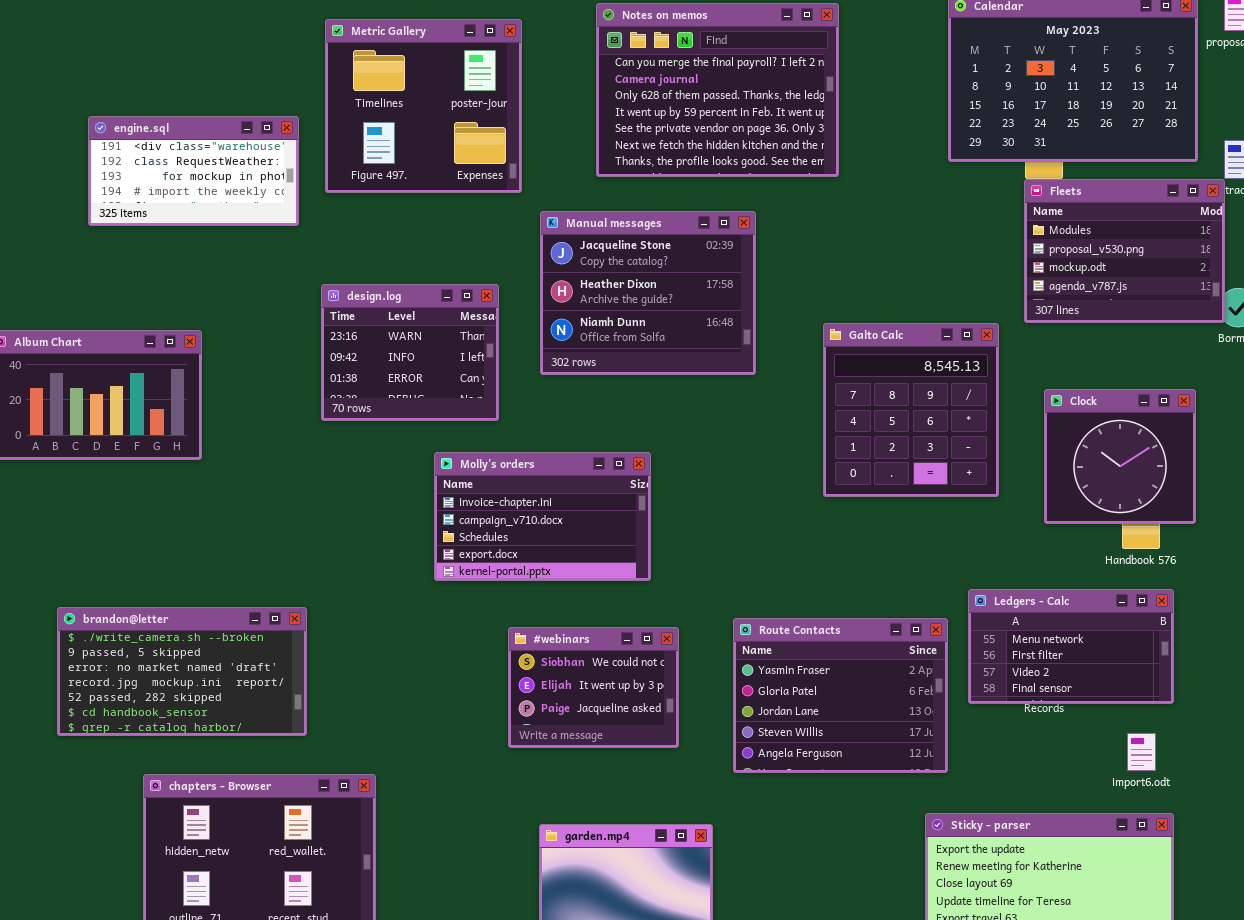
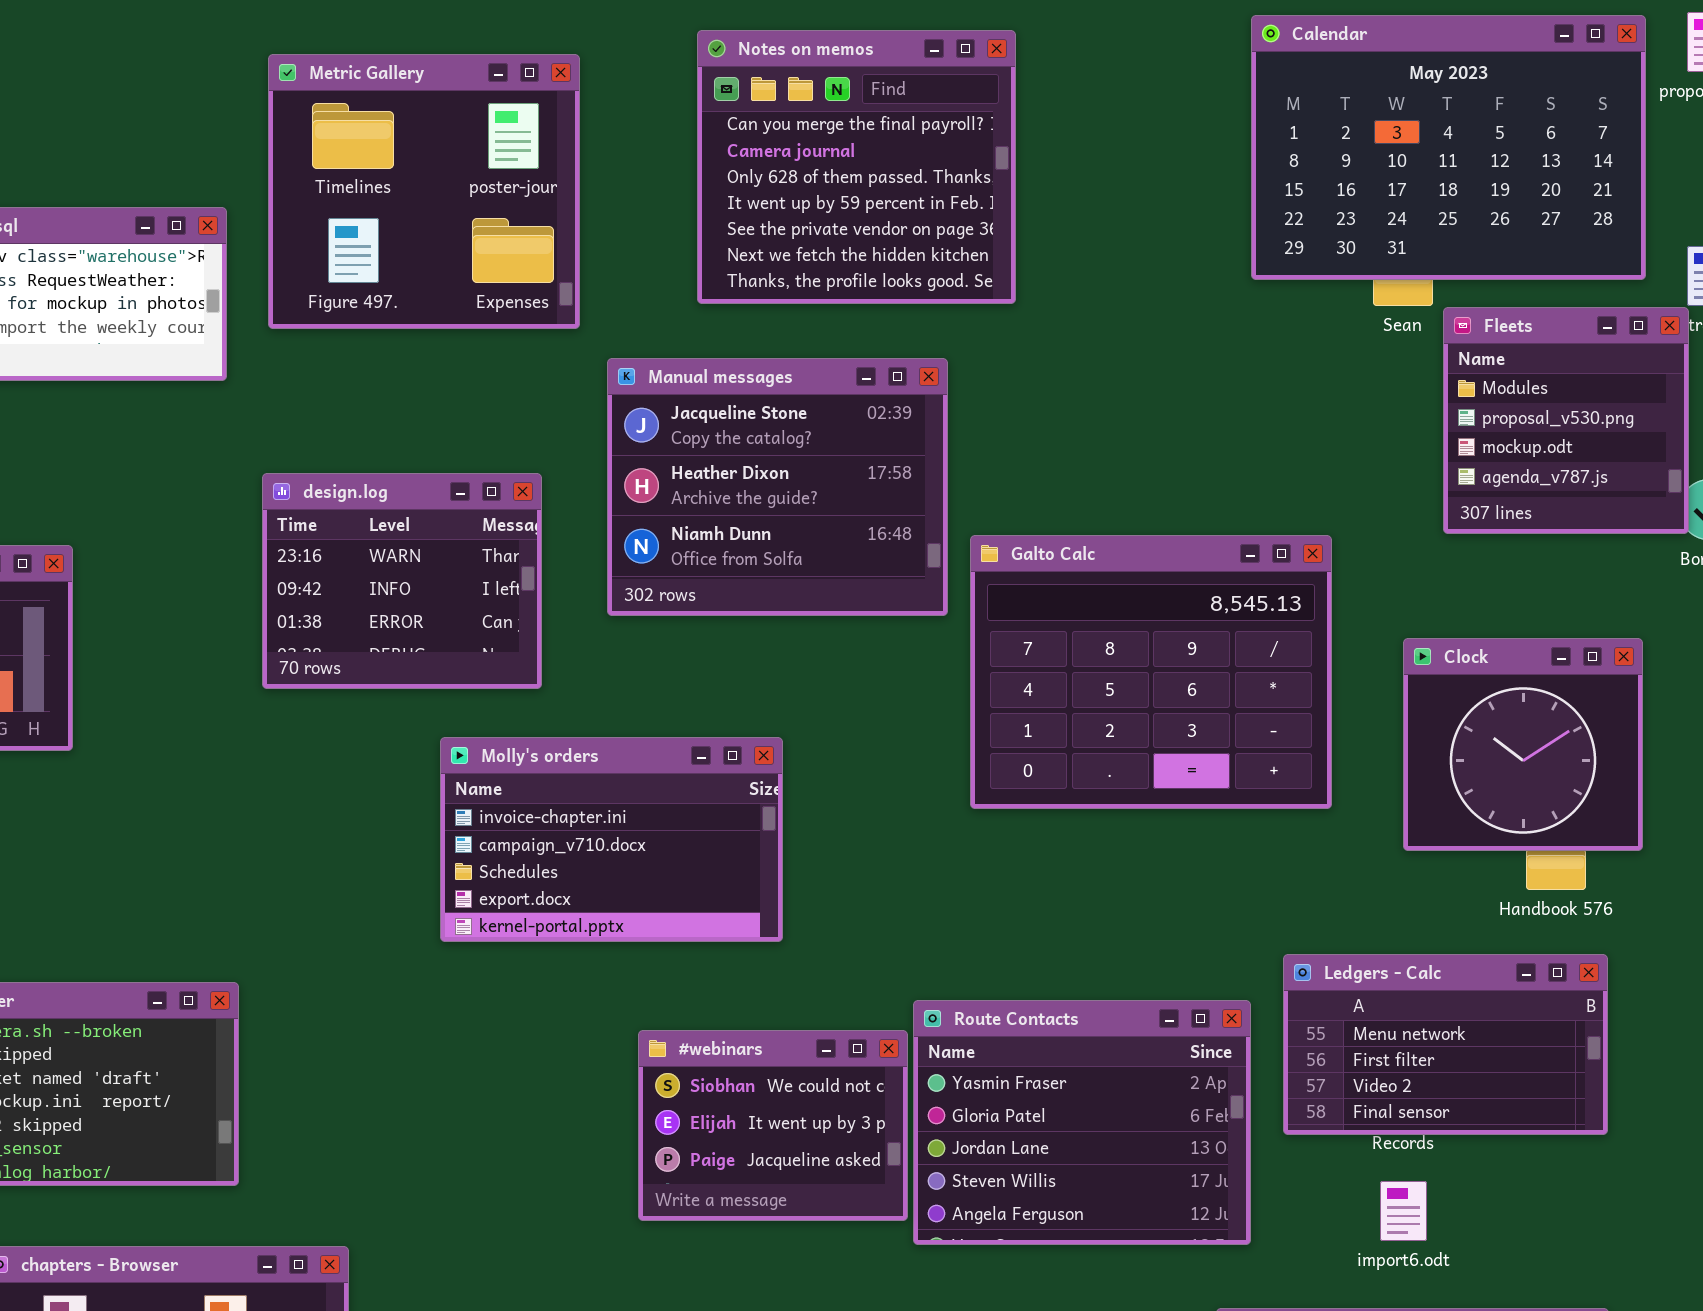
Notes on memos: [596,3,839,177] -> [697,30,1016,304], resized
Fleets: [1024,179,1225,323] -> [1443,307,1689,534], resized
Galto Calc: [823,323,999,497] -> [970,535,1332,809], resized
#webinars: [508,627,679,748] -> [638,1030,908,1221], moved
import6.odt: [1127,733,1156,771] -> [1380,1181,1427,1241], moved

